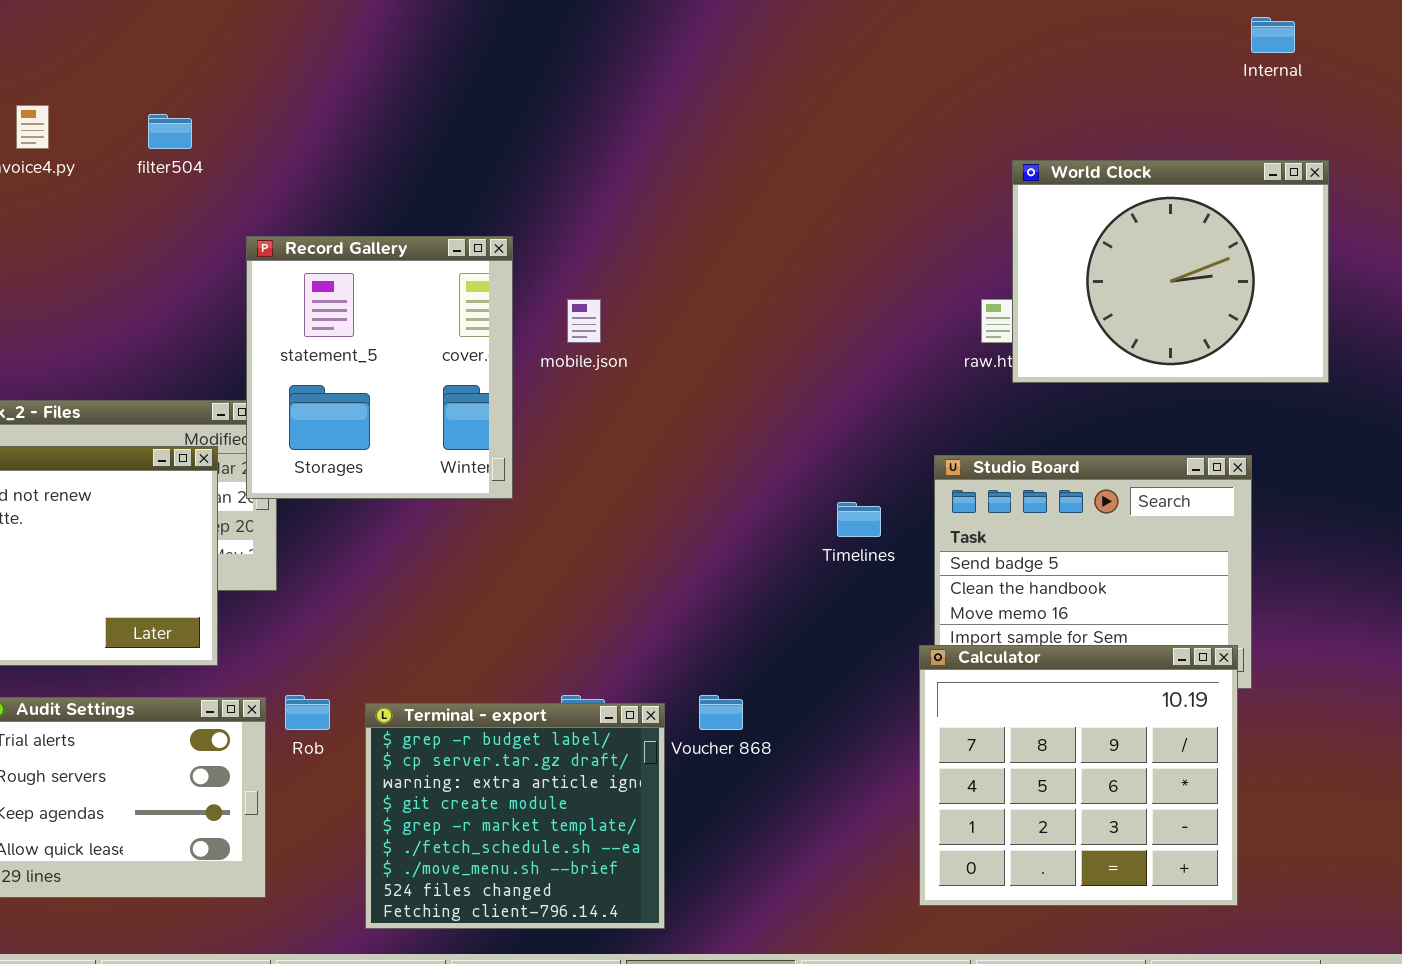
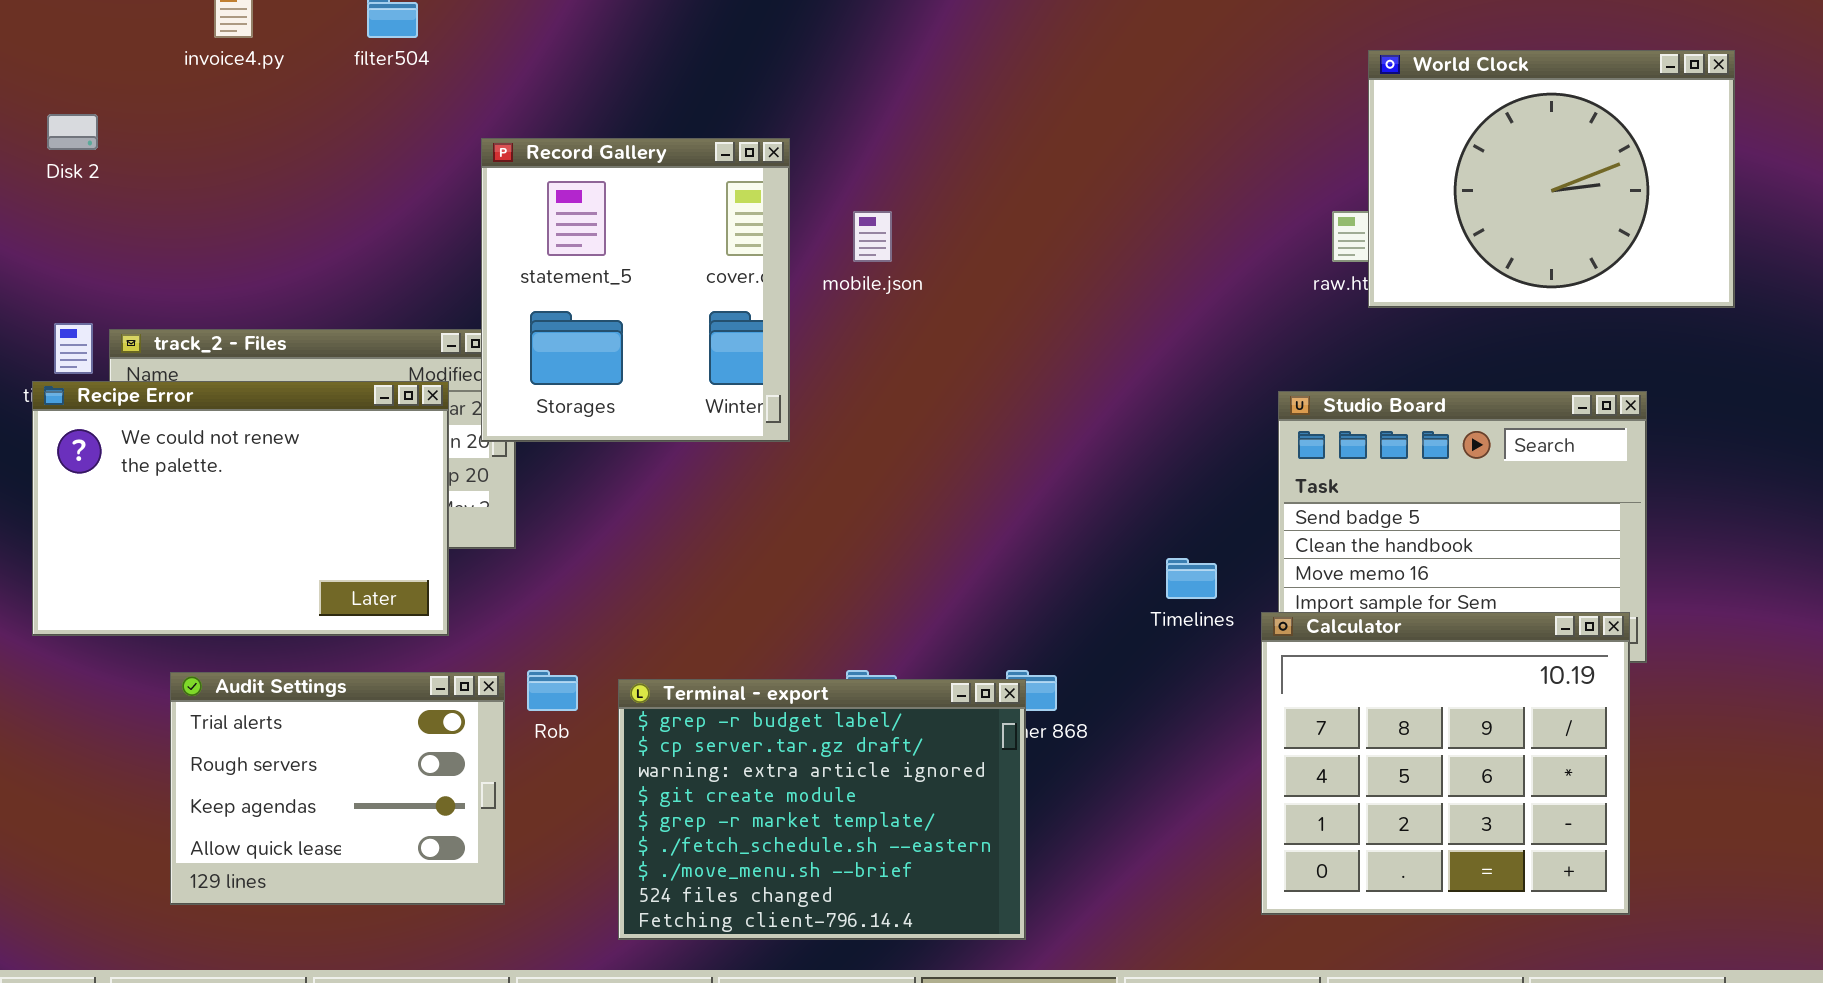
Timelines: [837,502,881,537] -> [1166,558,1217,599], moved
Terminal - export: [365,703,665,929] -> [618,679,1026,940], resized

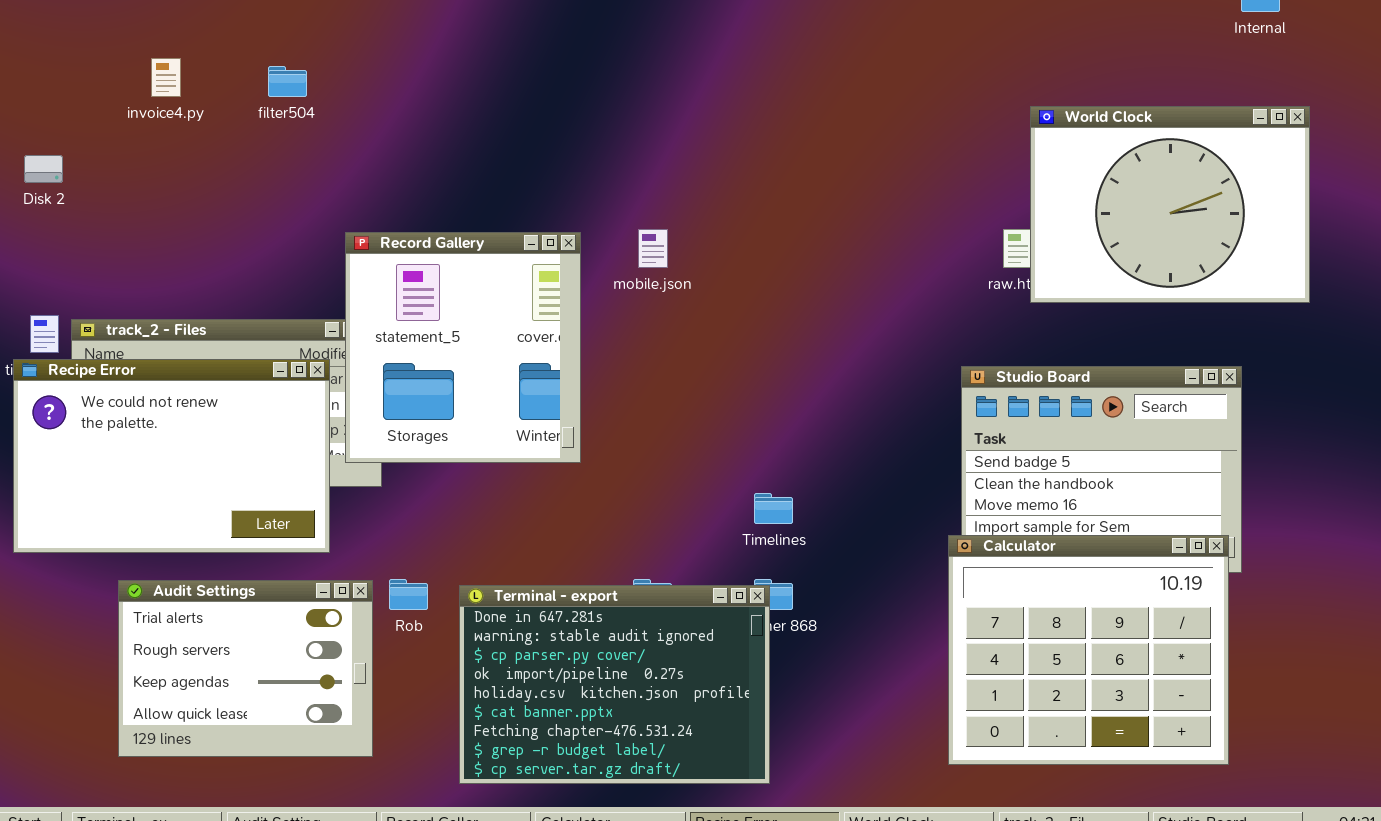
Record Gallery: [481,138,790,442] -> [345,232,581,463], moved
Timelines: [1166,558,1217,599] -> [754,493,793,524], moved
Terminal - export: [618,679,1026,940] -> [459,585,770,784], scrolled up 7 rows

